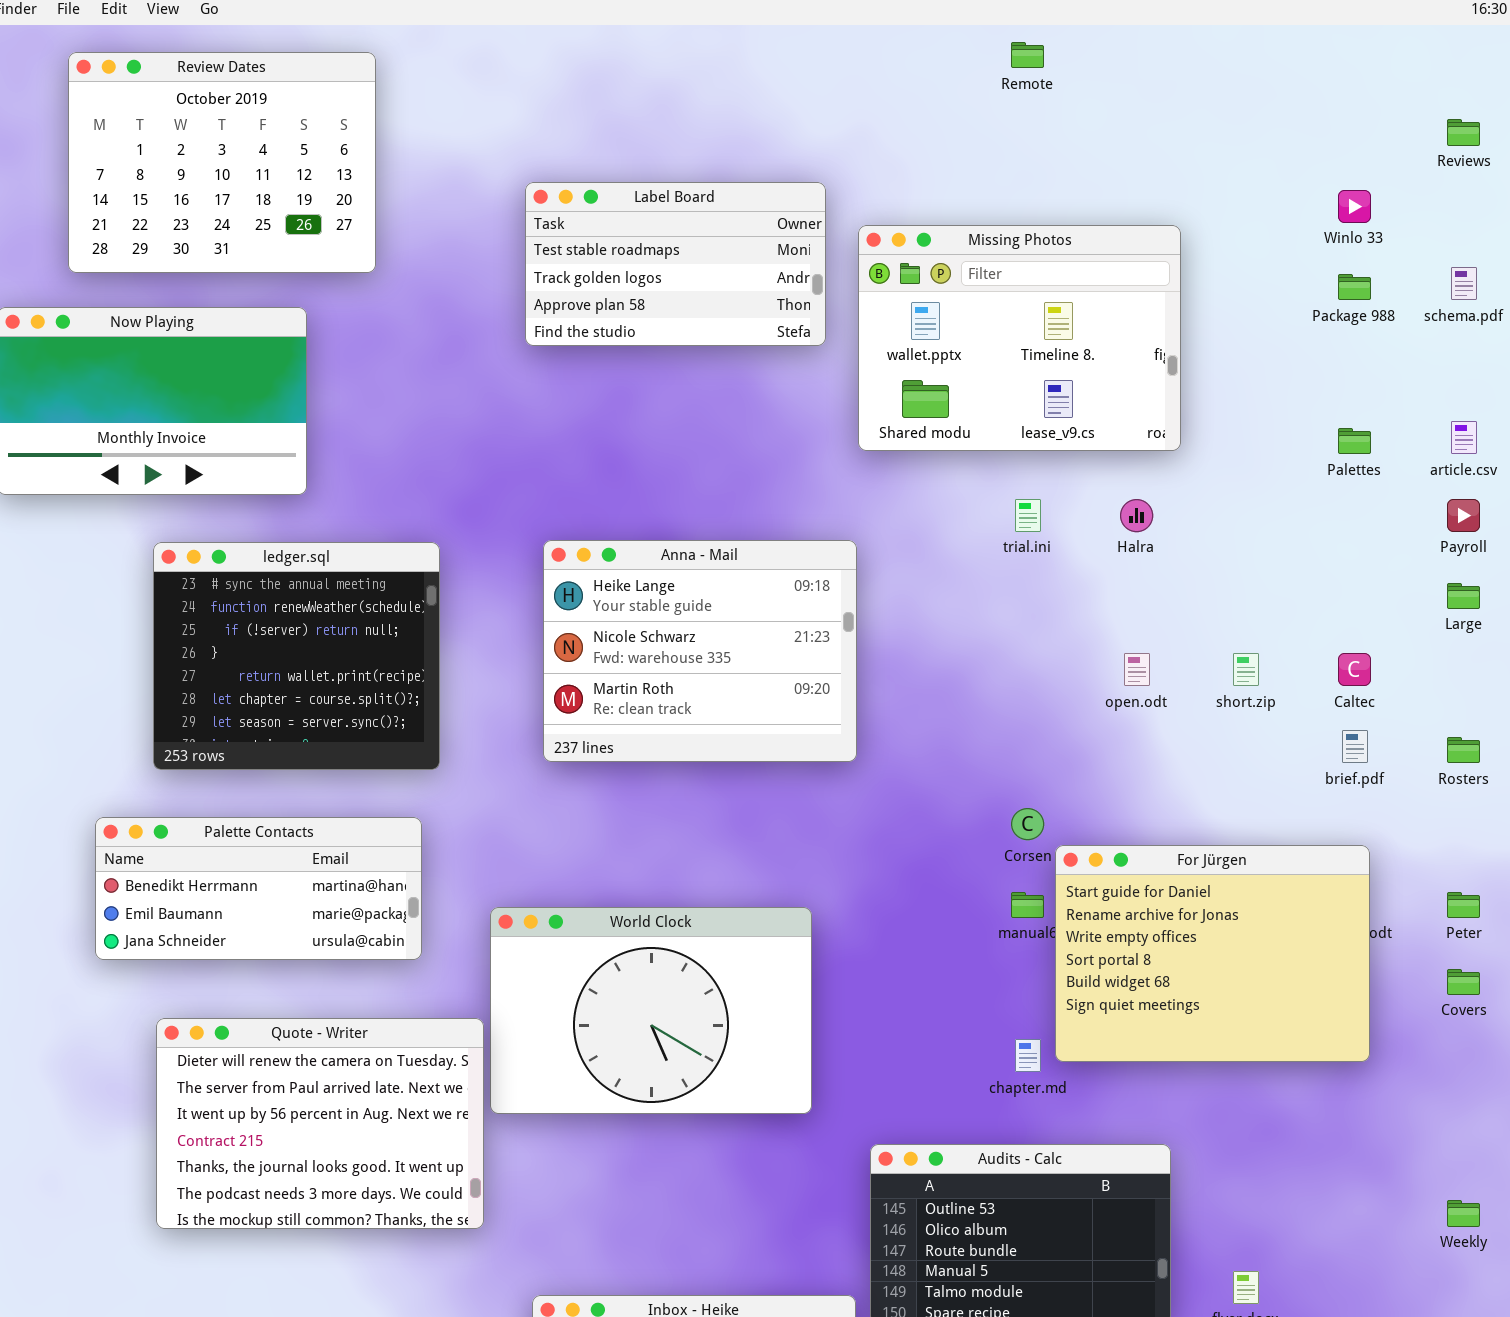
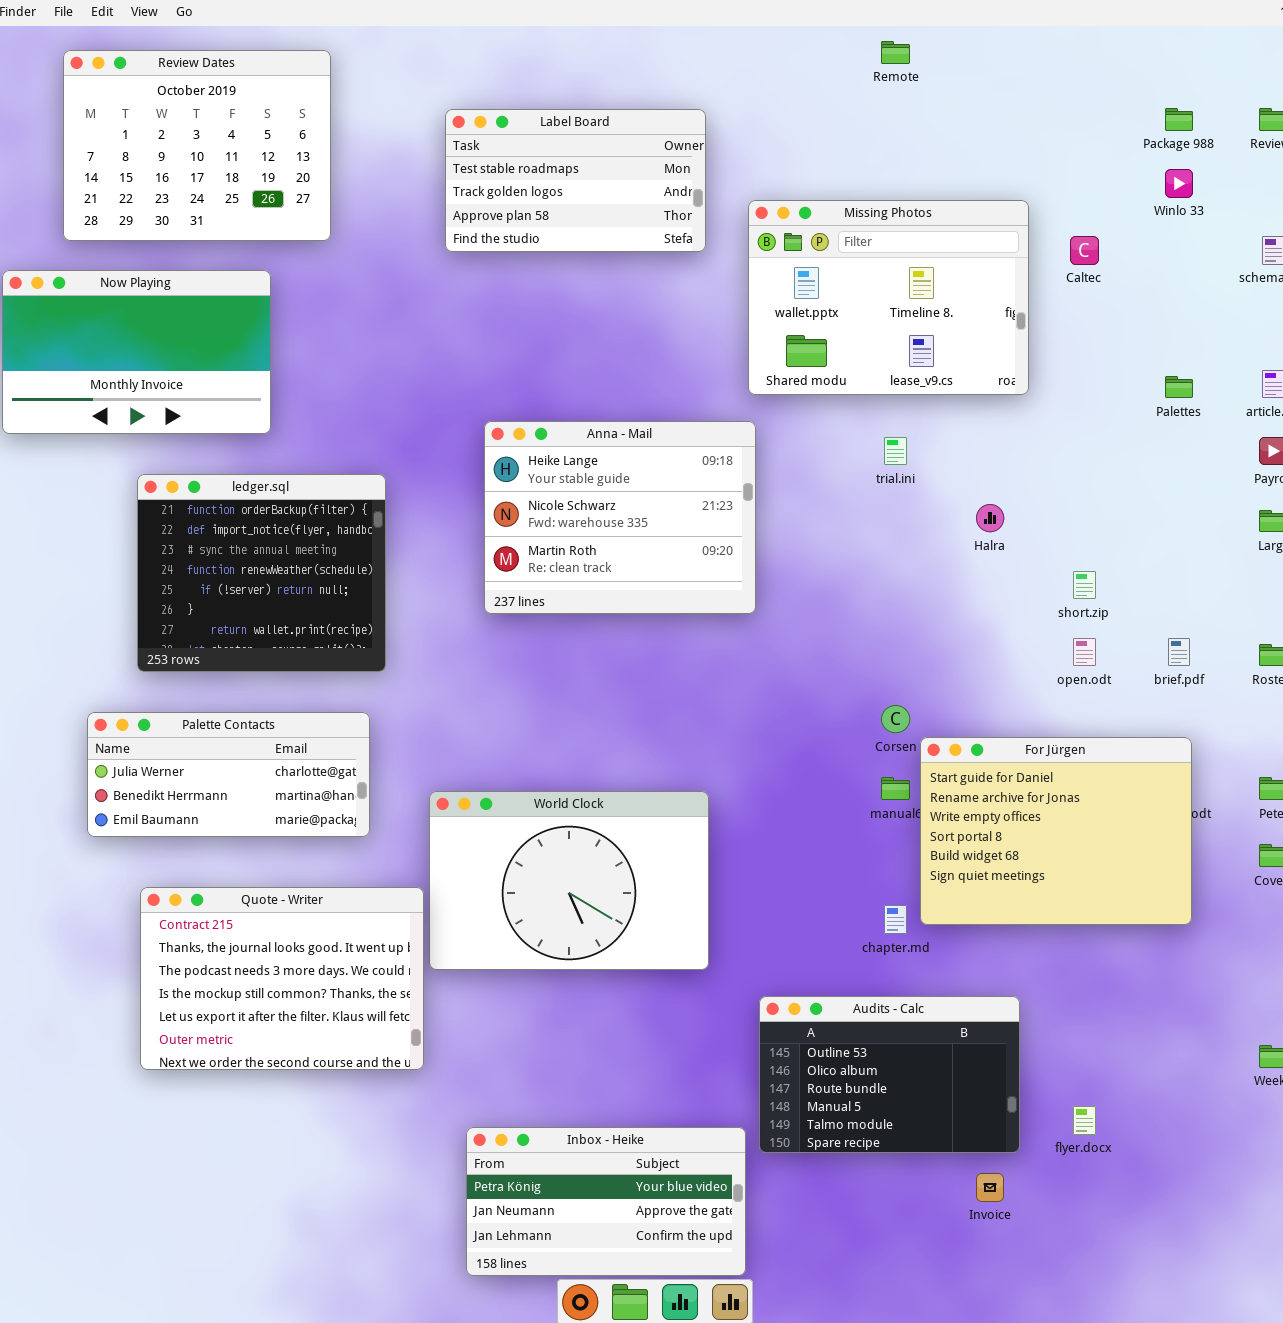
Label Board: [525,182,826,346] -> [445,109,706,252], moved
Package 988: [1338,274,1371,300] -> [1165,108,1193,131], moved
Halra: [1120,499,1153,532] -> [976,504,1004,532], moved
Anna - Mail: [543,540,857,762] -> [484,421,756,614], moved
ledger.sql: [153,542,440,770] -> [137,474,386,672], scrolled up 2 rows
open.odt: [1124,653,1150,686] -> [1073,638,1096,666], moved
Caltec: [1338,653,1371,686] -> [1070,236,1099,265], moved
Palette Contacts: [95,817,422,960] -> [87,712,370,837], scrolled up 1 row
Quote - Writer: [156,1018,484,1229] -> [140,887,424,1070], scrolled down 3 rows

